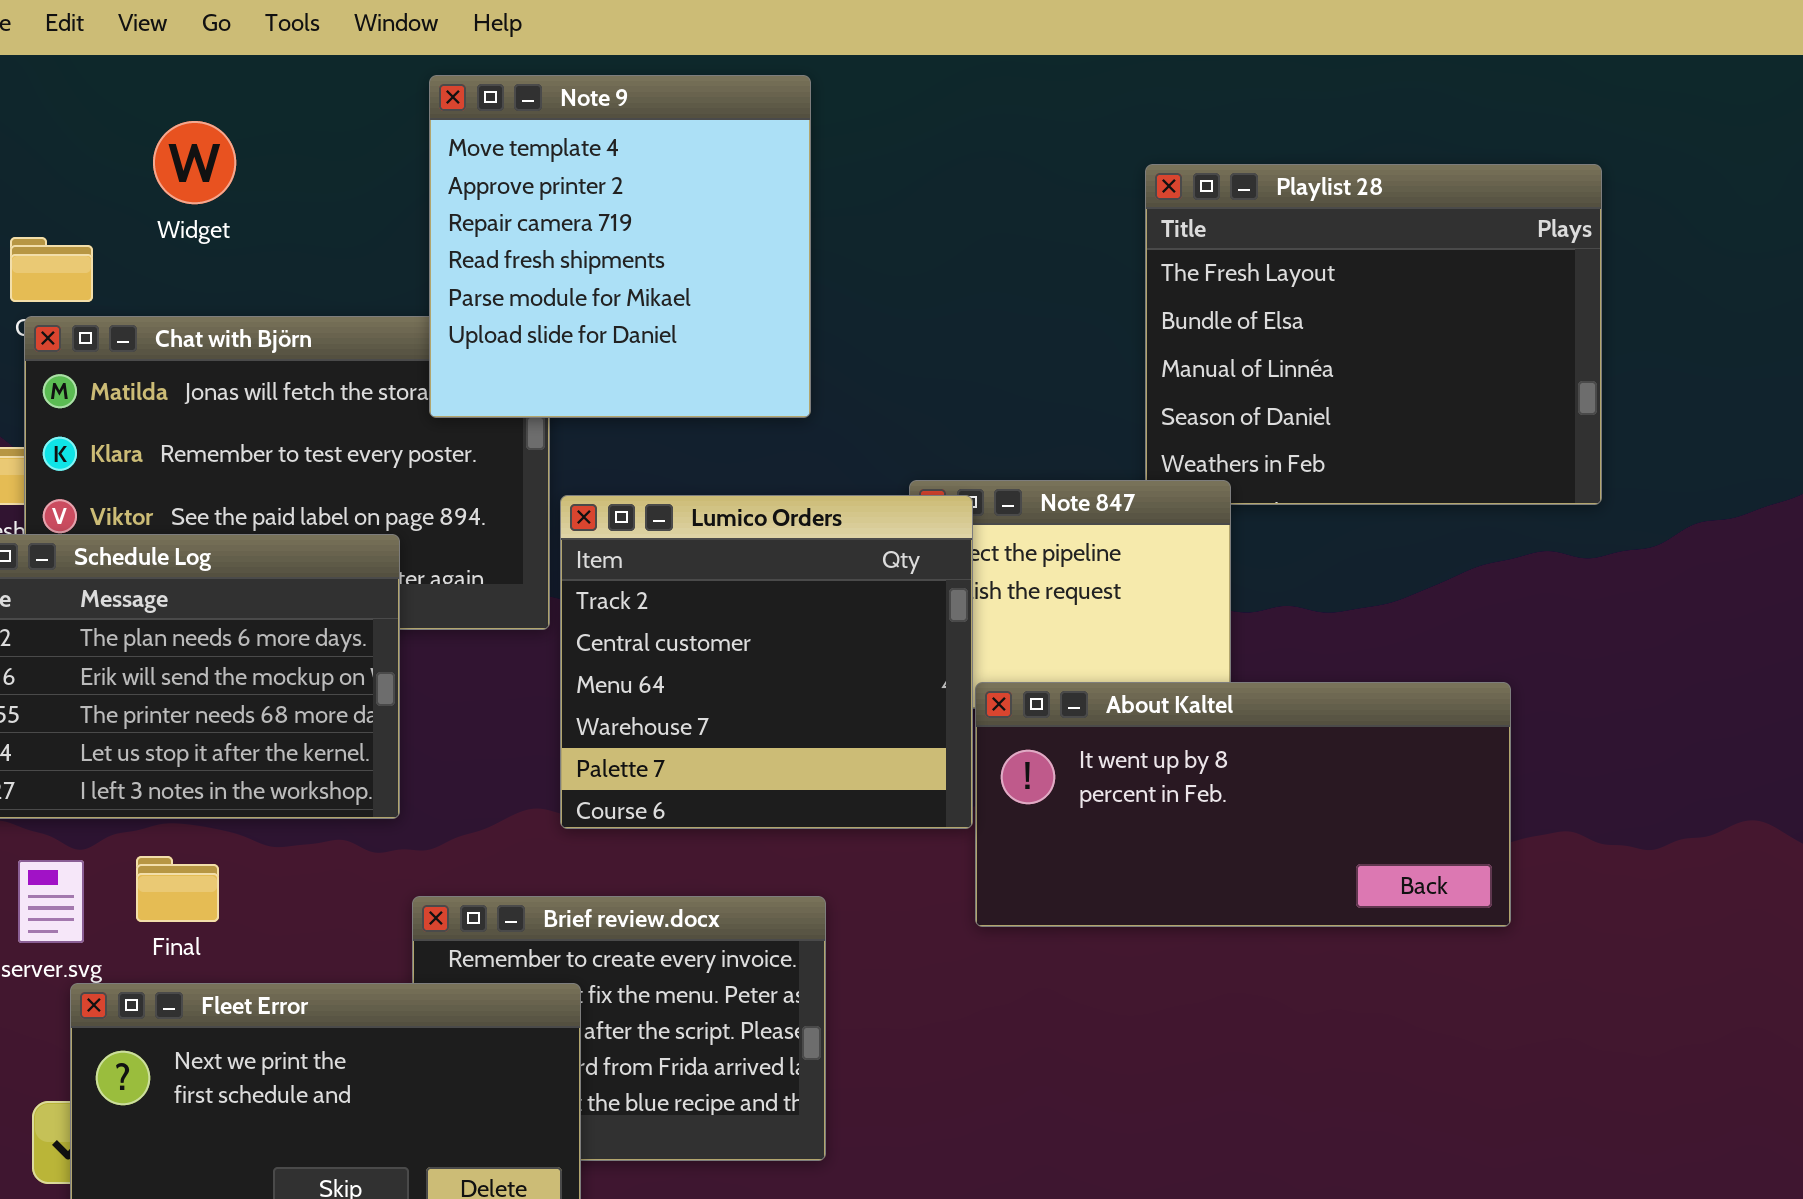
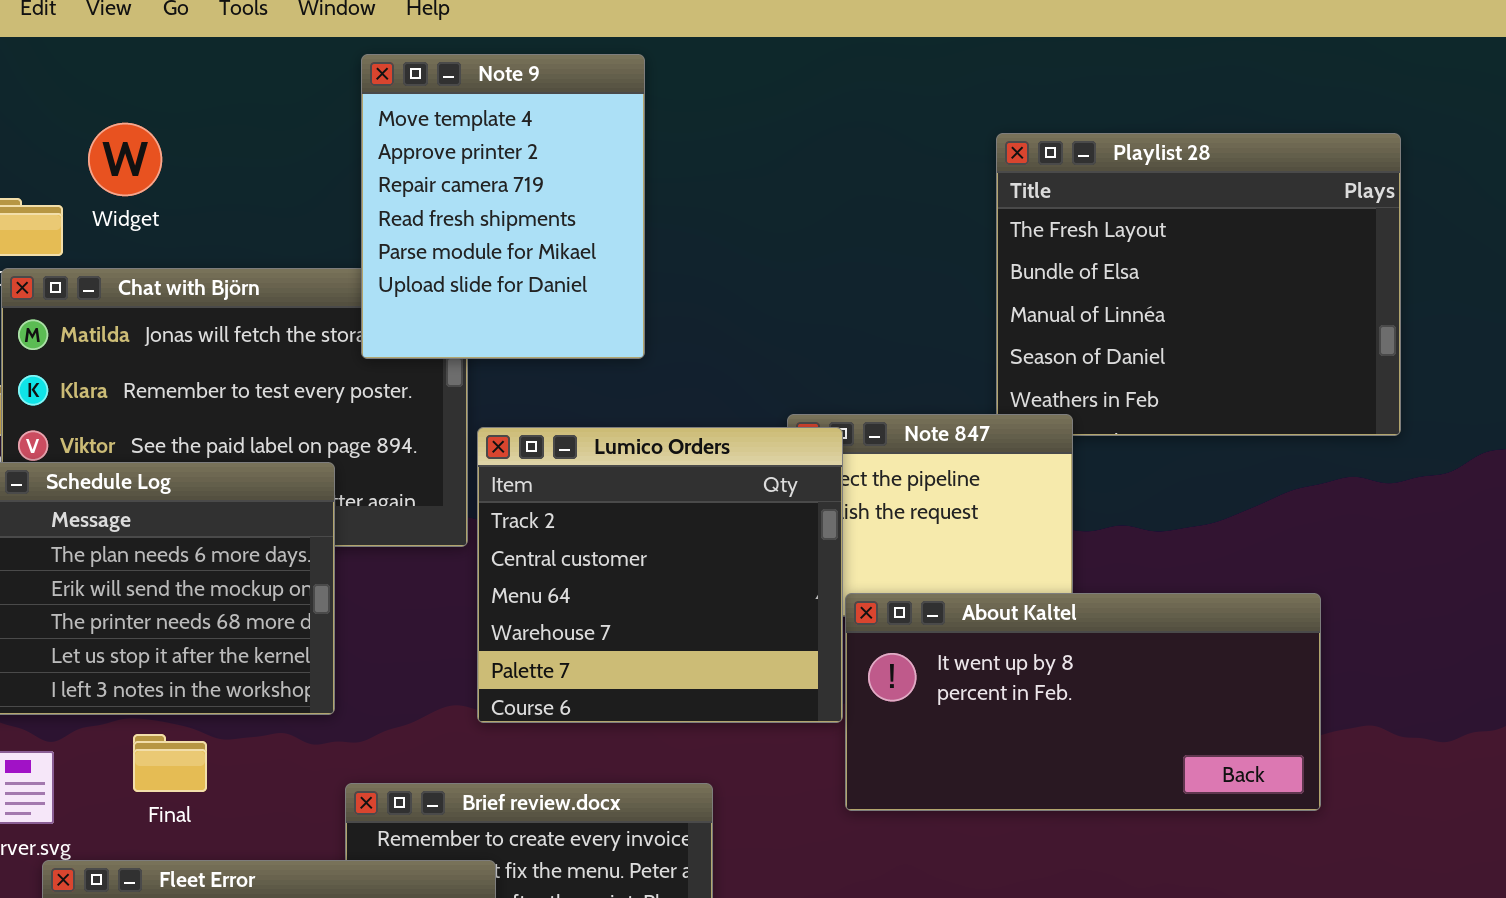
Note 9: [429,75,811,418] -> [361,54,645,359], resized
Widget: [153,121,236,204] -> [88,123,162,196], moved
Final: [136,856,219,922] -> [133,734,207,792], moved

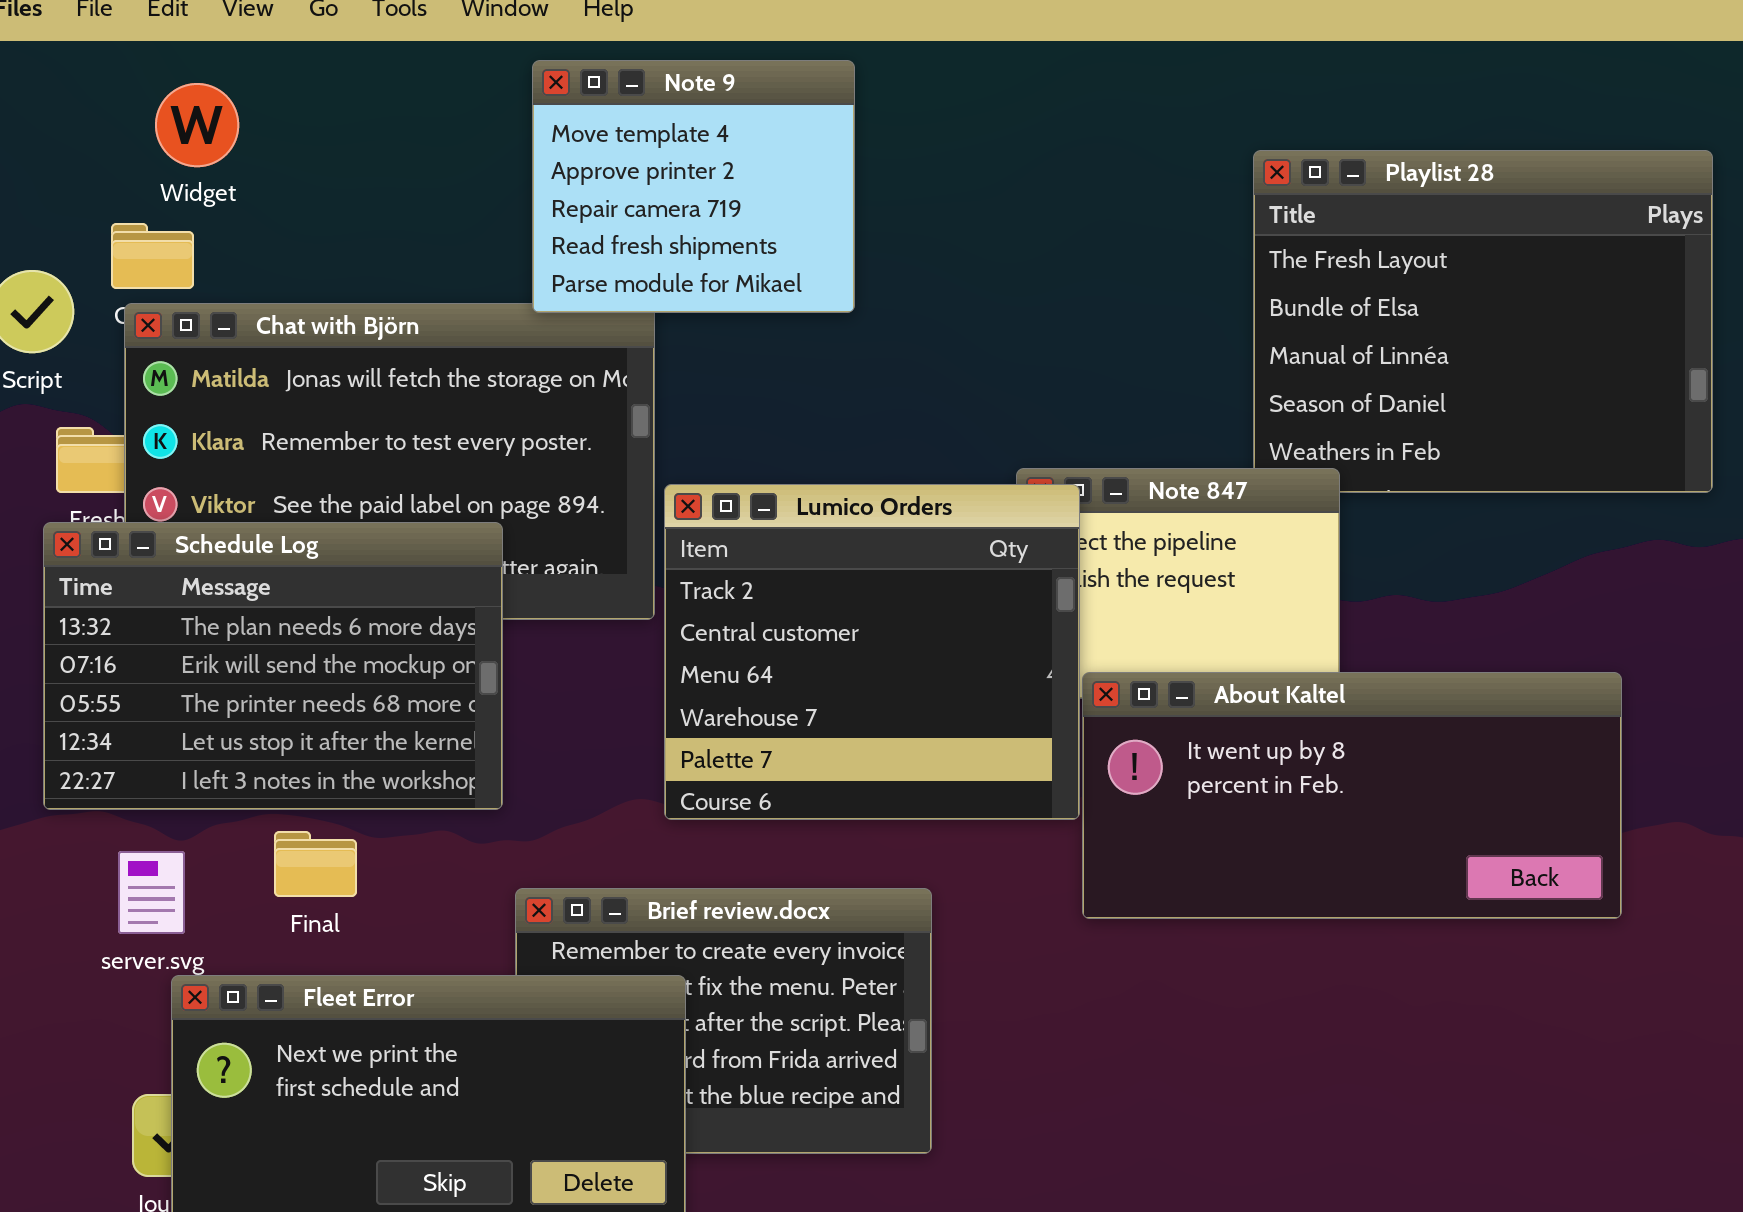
Note 9: [361,54,645,359] -> [532,60,855,313], resized
Widget: [88,123,162,196] -> [155,83,239,167], moved

